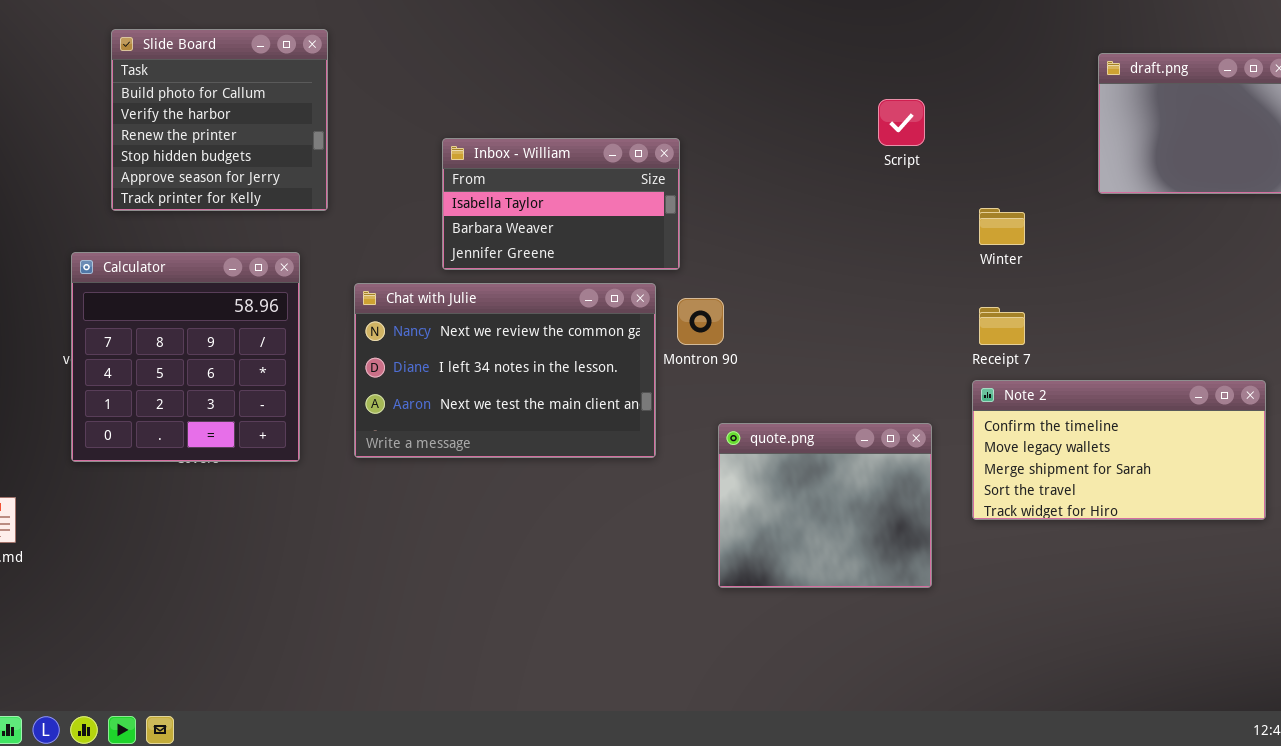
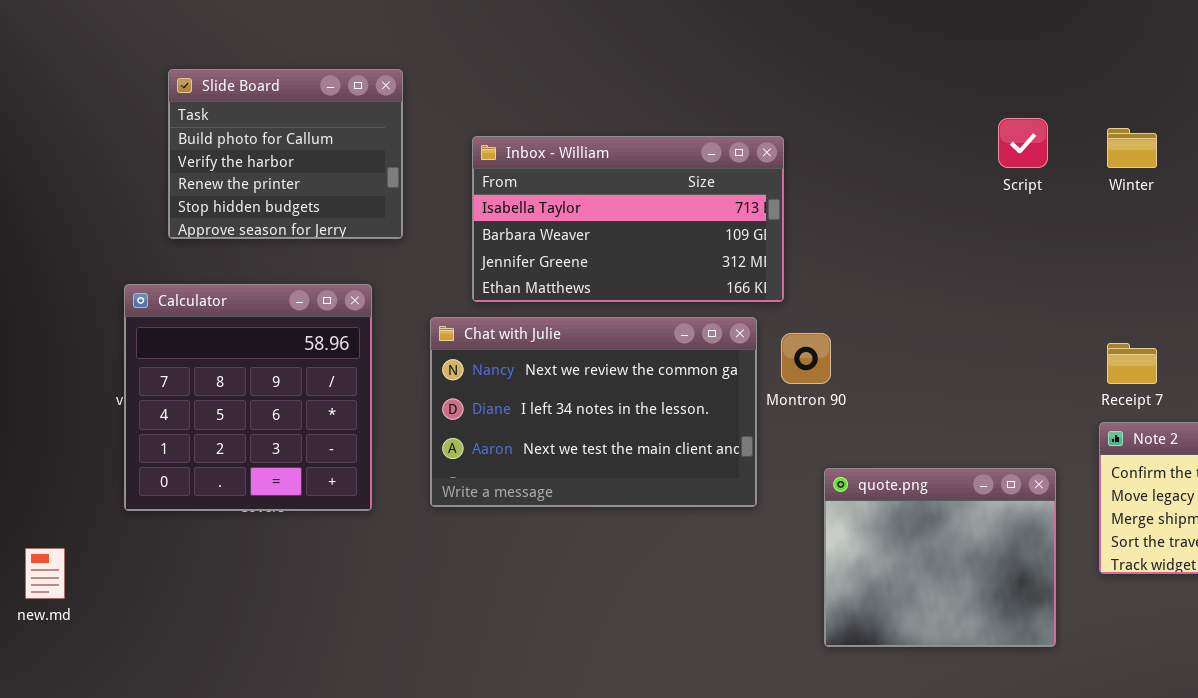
Slide Board: [111,29,328,211] -> [168,69,403,239], resized
Inbox - William: [442,138,680,270] -> [472,136,784,302], resized
Winter: [979,208,1025,245] -> [1107,128,1157,168], moved

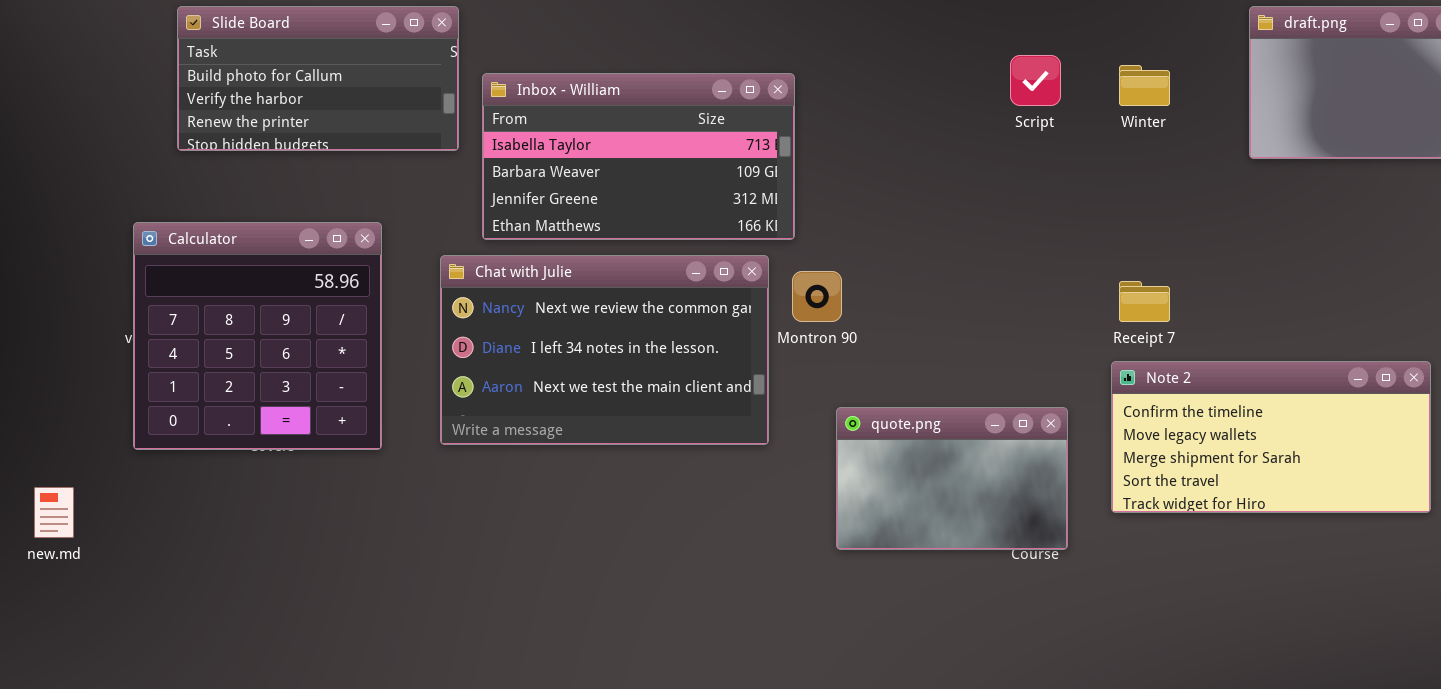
Slide Board: [168,69,403,239] -> [177,6,459,151], resized
quote.png: [824,468,1056,647] -> [836,407,1068,550], resized

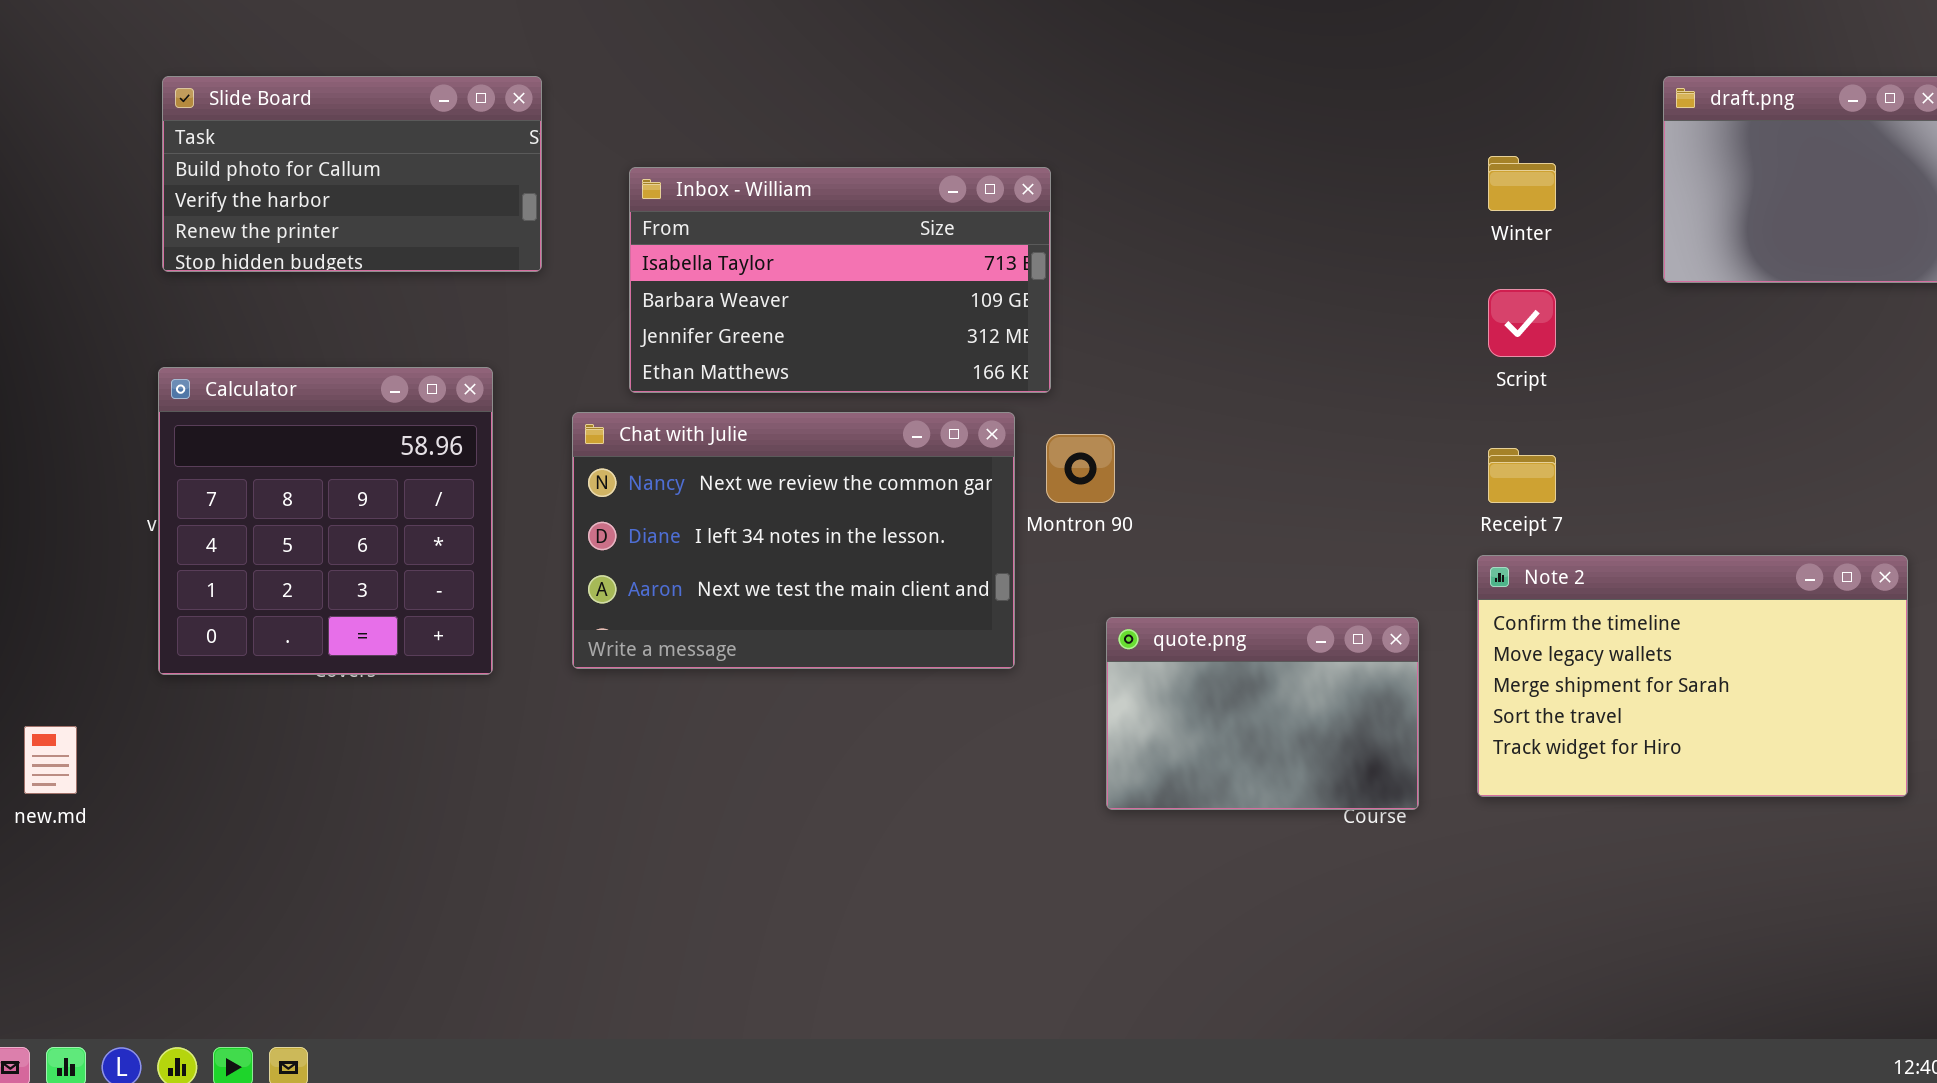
Slide Board: [177,6,459,151] -> [162,76,542,272], moved
Script: [1010,55,1061,106] -> [1488,289,1556,357], moved
Note 2: [1111,361,1431,513] -> [1477,555,1908,797], resized

